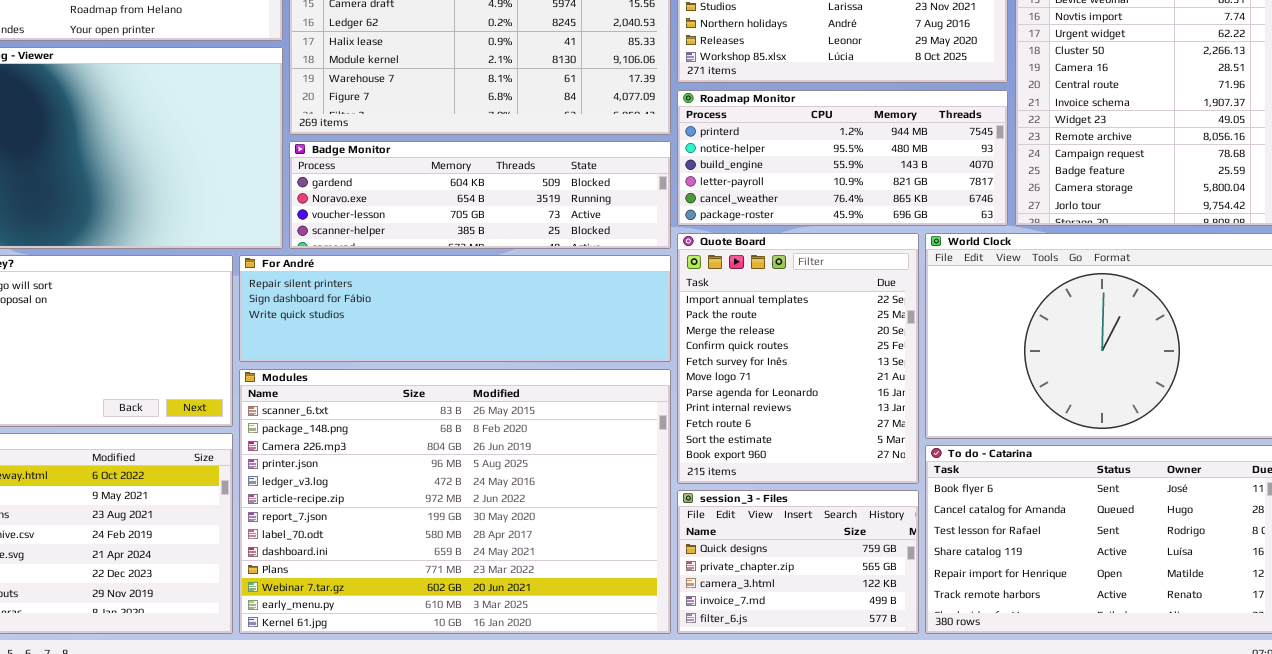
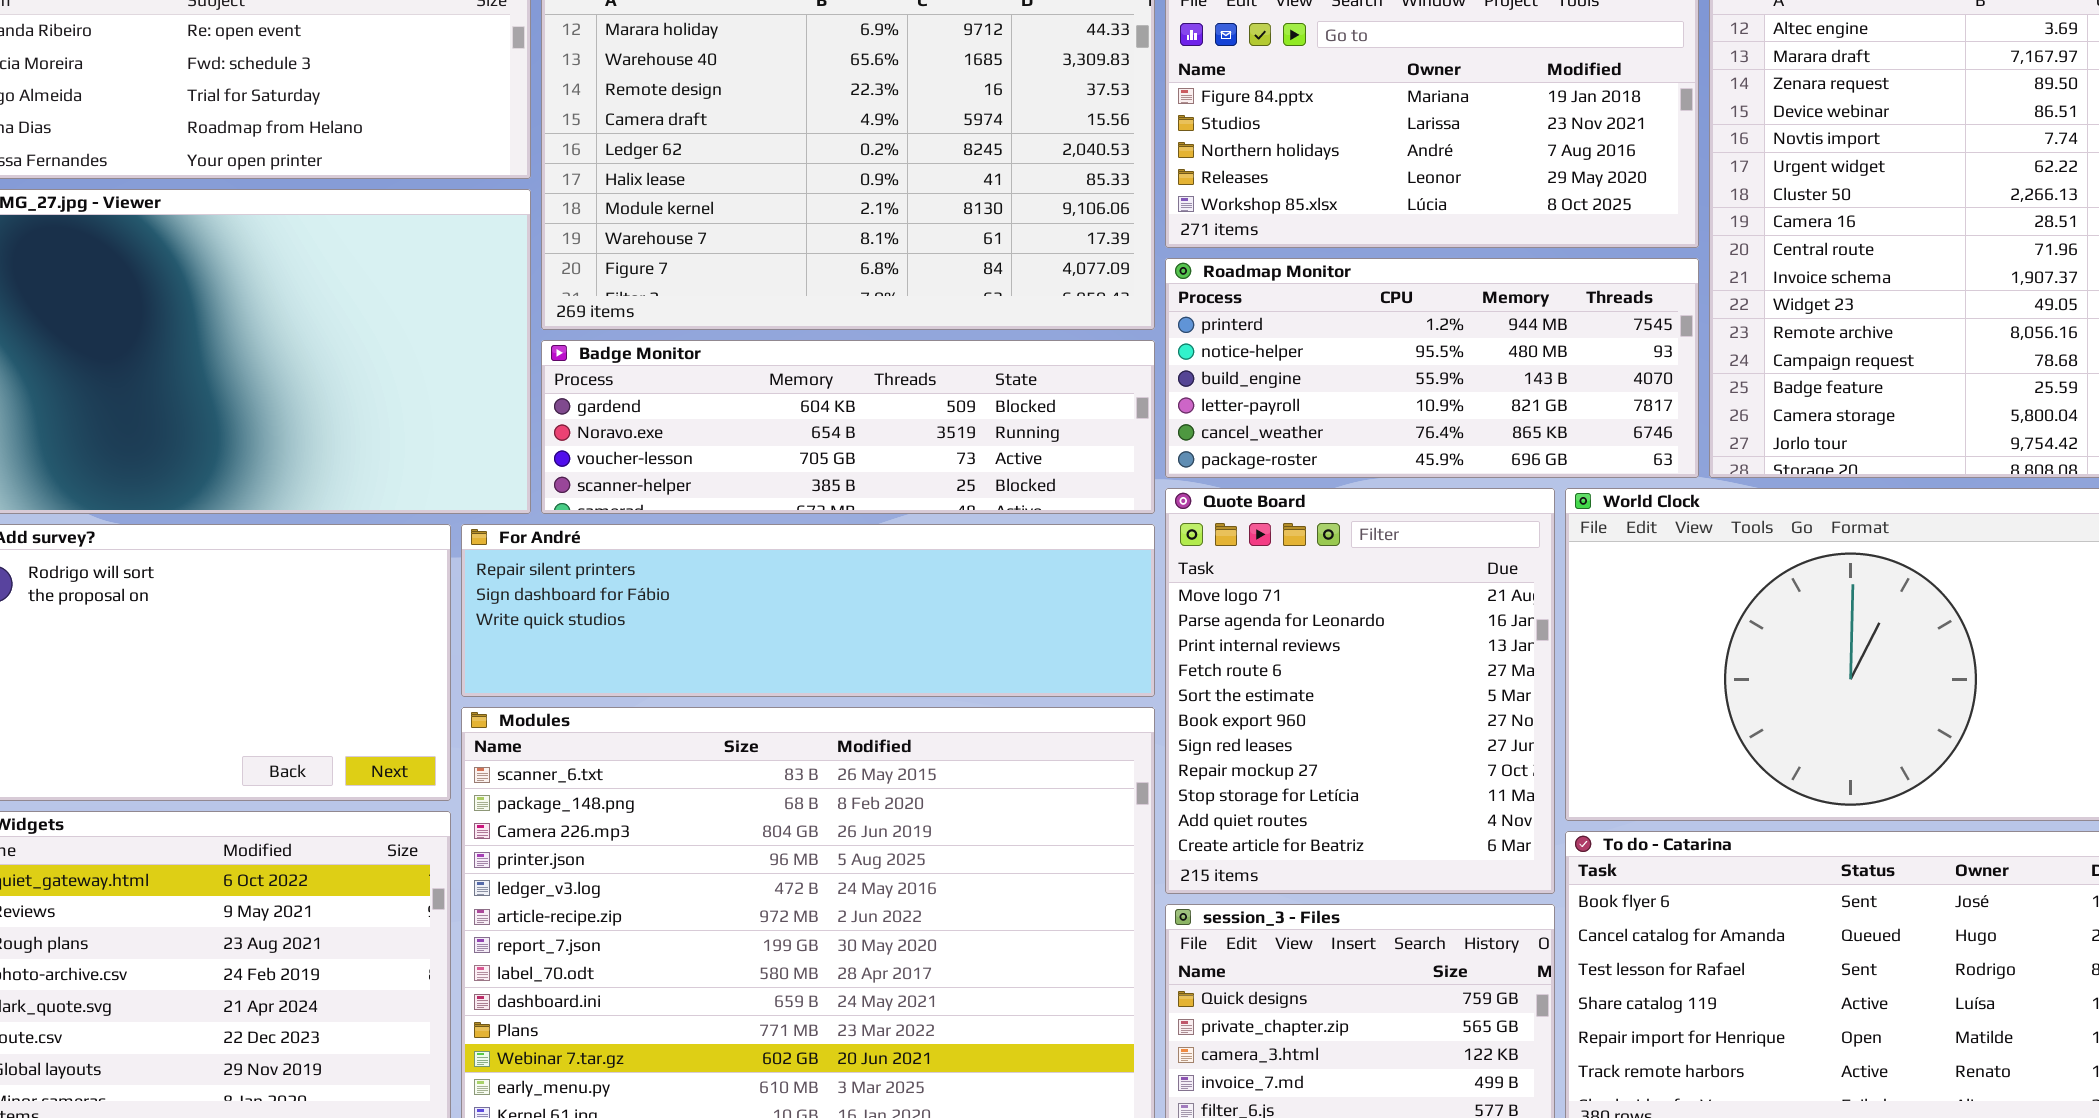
Quote Board: [677,233,919,484] -> [1165,488,1555,894], scrolled down 5 rows

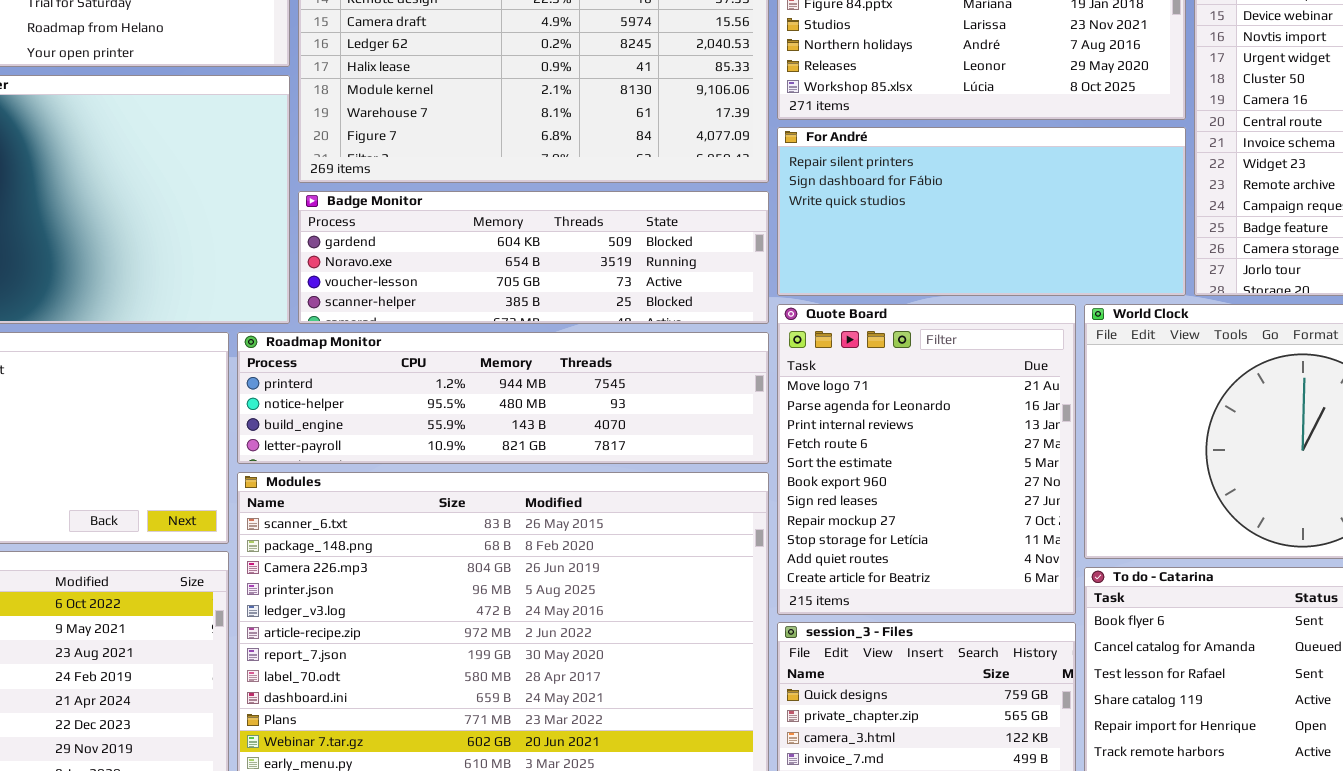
Roadmap Monitor: [1165,258,1699,478] -> [237,332,769,464], moved, resized
For André: [461,524,1155,697] -> [777,127,1186,296], moved, resized

